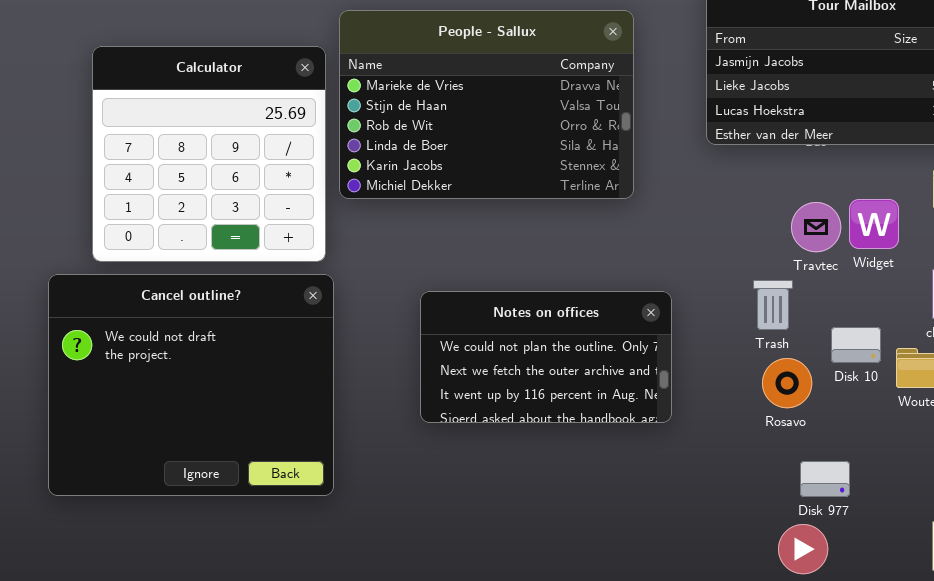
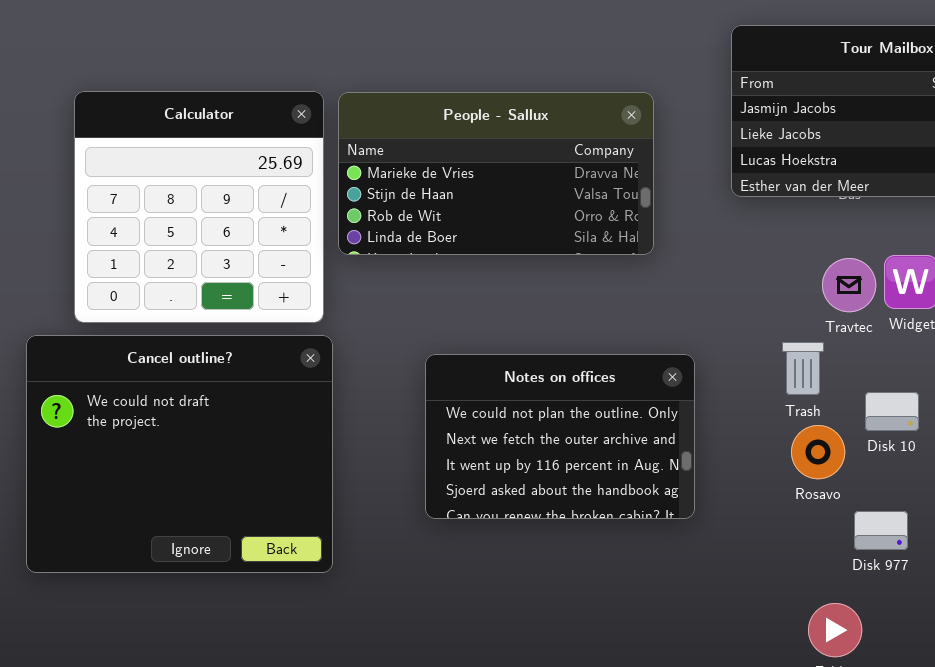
People - Sallux: [339,10,634,199] -> [338,92,654,255], resized
Notes on offices: [420,291,672,423] -> [425,354,695,519], resized
Disk 977: [800,461,850,497] -> [854,511,908,550], moved

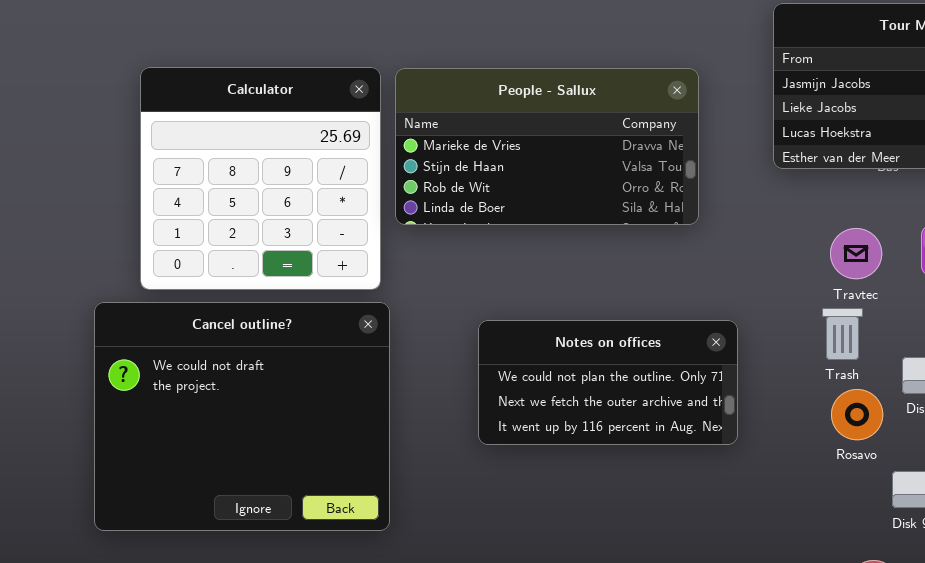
Travtec: [822,258,876,312] -> [830,228,882,279], moved
Notes on offices: [425,354,695,519] -> [478,320,738,445], resized

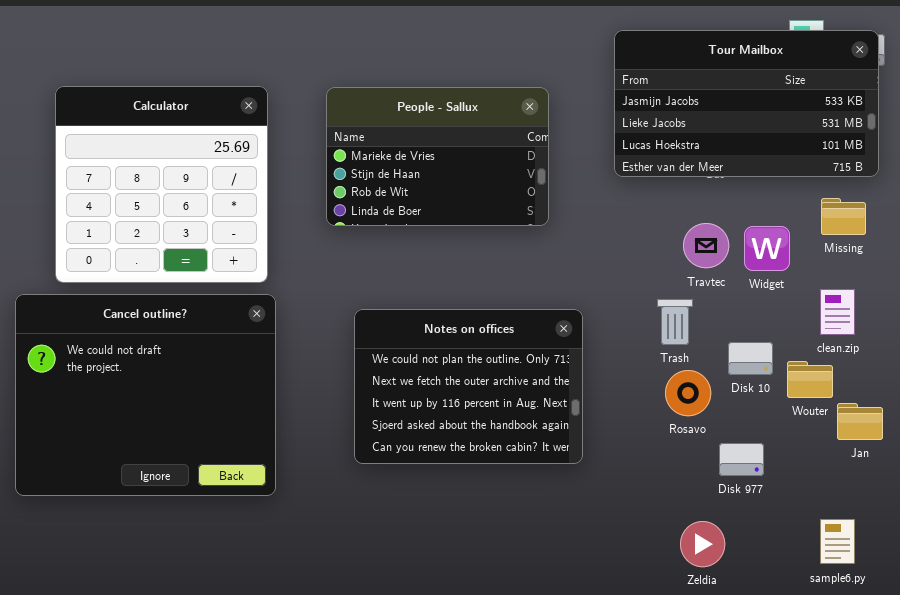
People - Sallux: [395,68,699,225] -> [326,87,549,226], resized
Travtec: [830,228,882,279] -> [683,223,729,268], moved
Notes on offices: [478,320,738,445] -> [354,309,583,464], resized

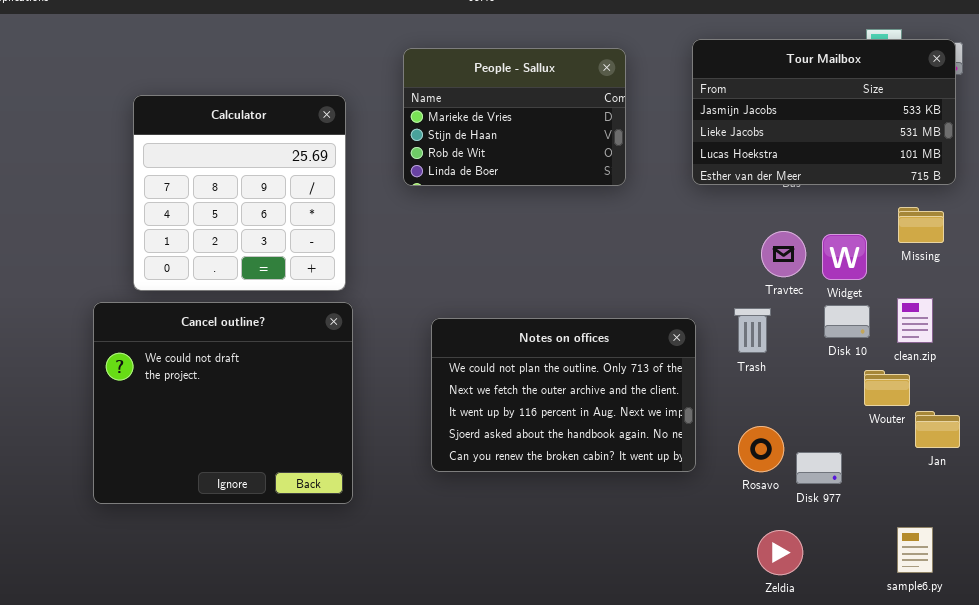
People - Sallux: [326,87,549,226] -> [403,48,626,186], moved
Notes on offices: [354,309,583,464] -> [431,318,696,472], resized
Disk 10: [728,342,773,375] -> [824,305,870,338], moved
Rosavo: [665,370,711,416] -> [738,426,784,472], moved

